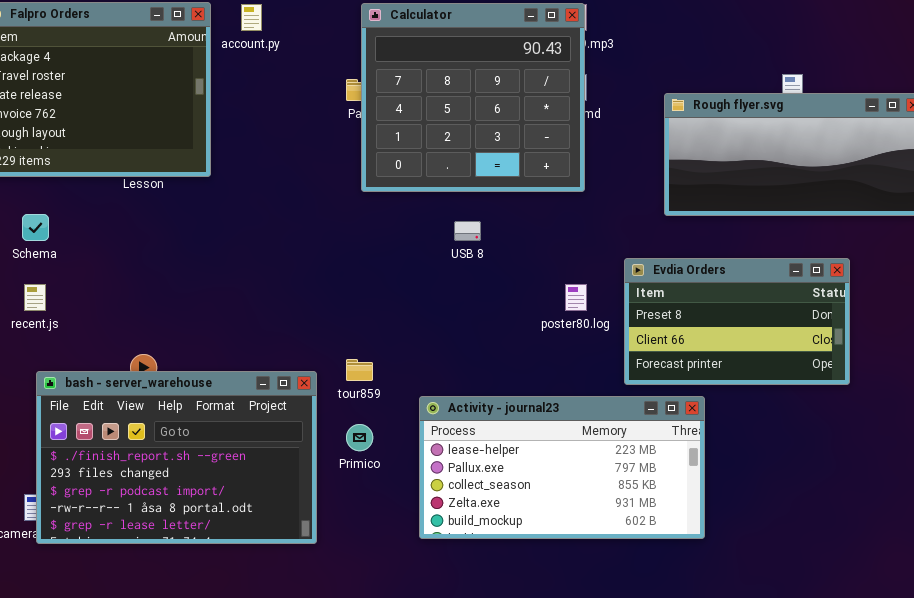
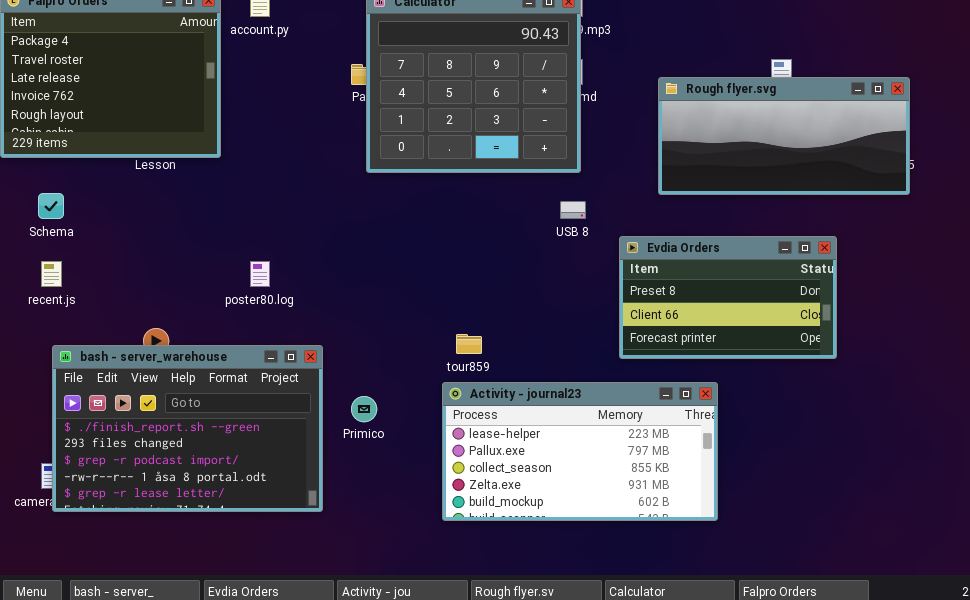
USB 8: [454,221,481,241] -> [560,201,586,219], moved
poster80.log: [565,284,587,311] -> [250,261,270,287], moved
tour859: [346,359,373,381] -> [456,334,482,354], moved
Activity - journal23: [419,396,705,539] -> [442,382,718,521], moved

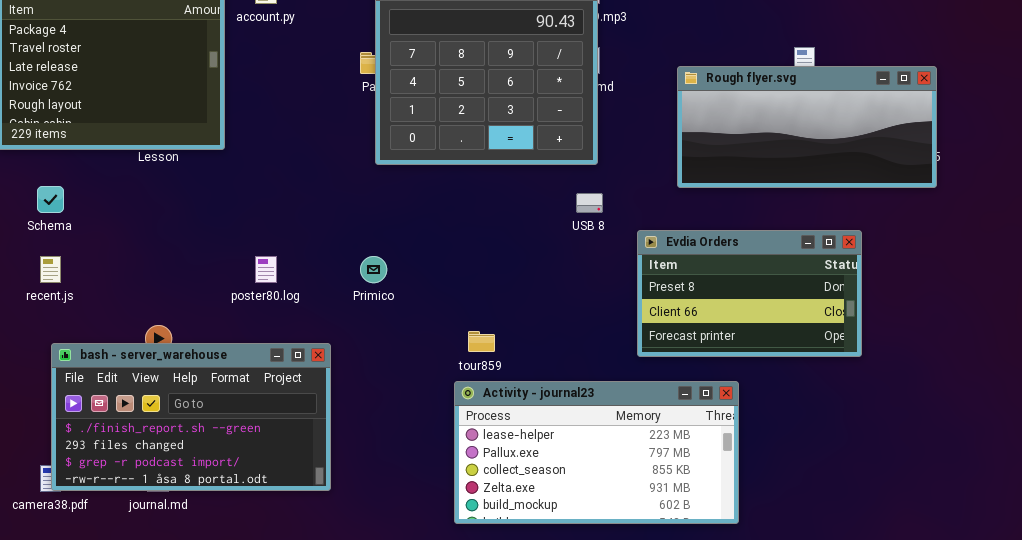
bash - server_warehouse: [52,345,323,512] -> [51,343,331,491], resized
Primico: [351,396,377,422] -> [360,256,387,283], moved

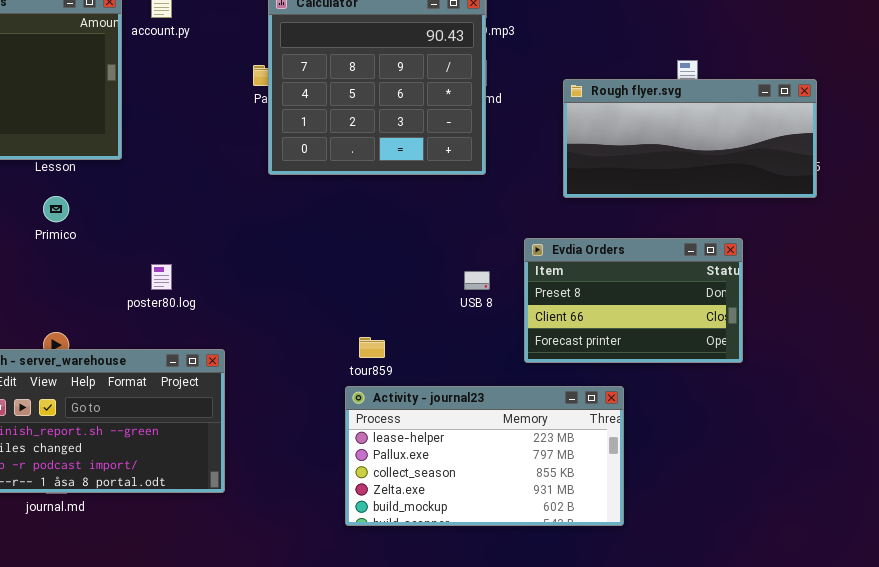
USB 8: [576,193,603,213] -> [464,271,490,290], moved
Primico: [360,256,387,283] -> [43,196,69,222], moved

